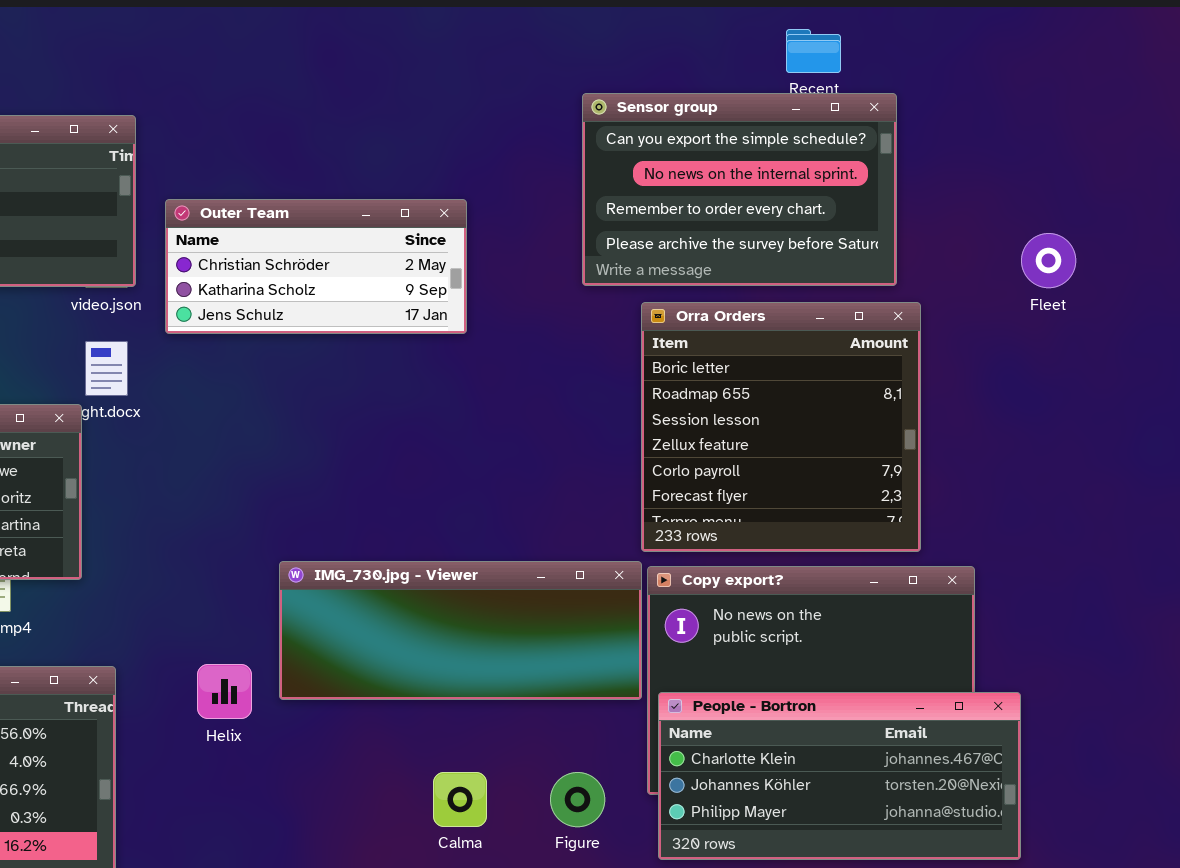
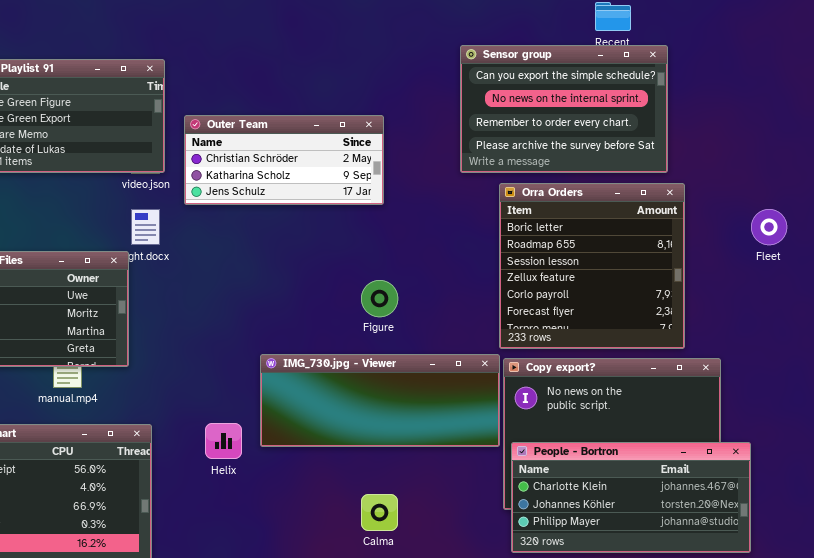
Fleet: [1021,233,1076,288] -> [751,209,787,245], moved
Figure: [550,772,605,827] -> [361,280,398,317], moved

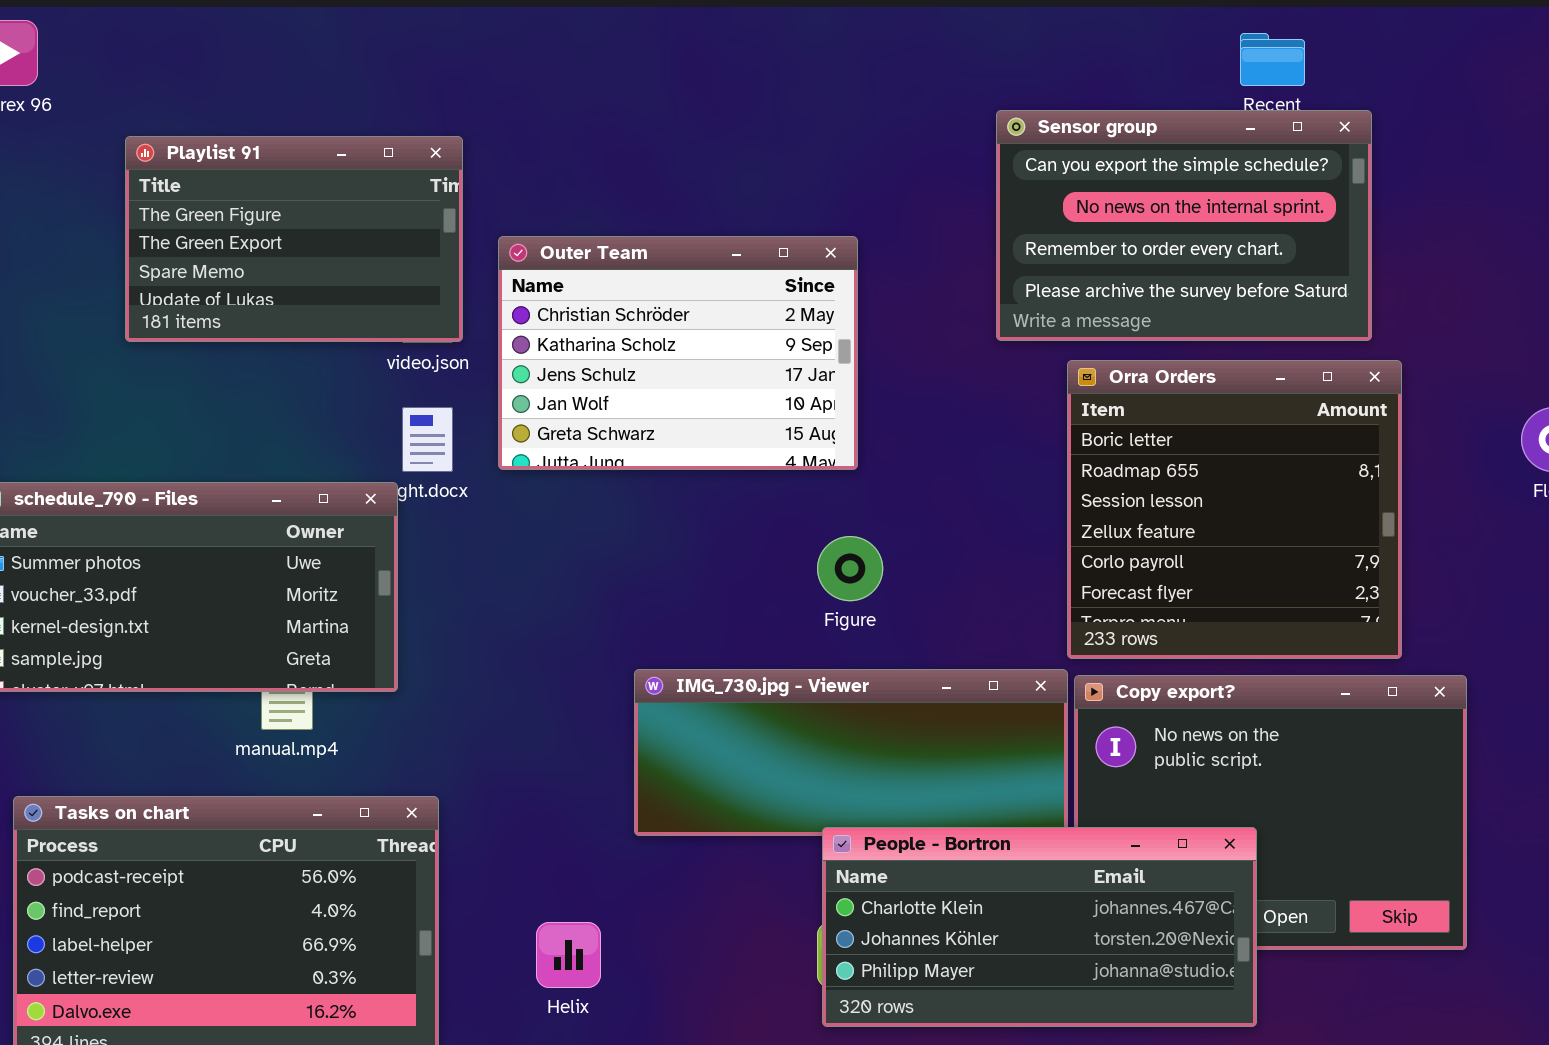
Outer Team: [184,115,384,205] -> [498,236,858,470], resized
Helix: [205,423,242,459] -> [536,922,601,988], moved
People - Bortron: [511,442,751,553] -> [822,827,1257,1027], moved

